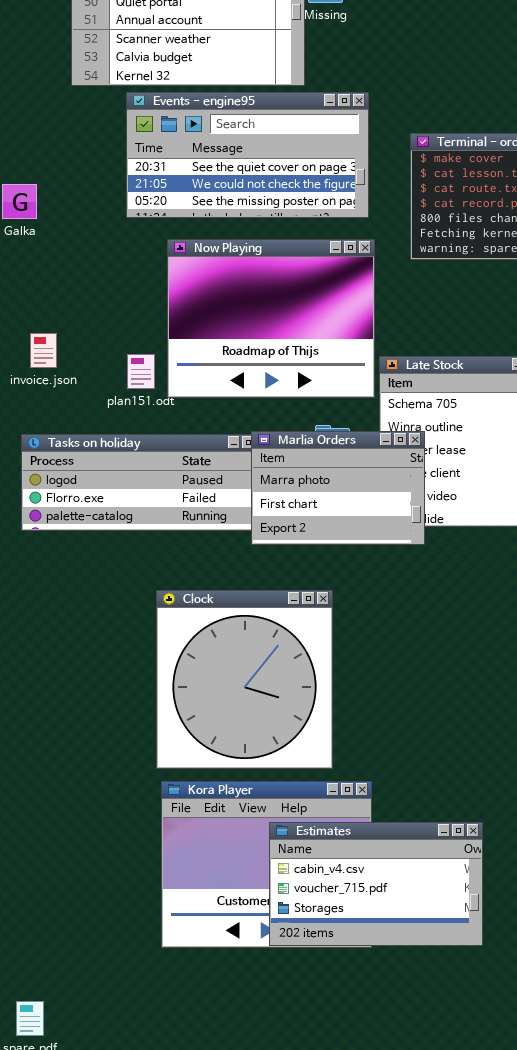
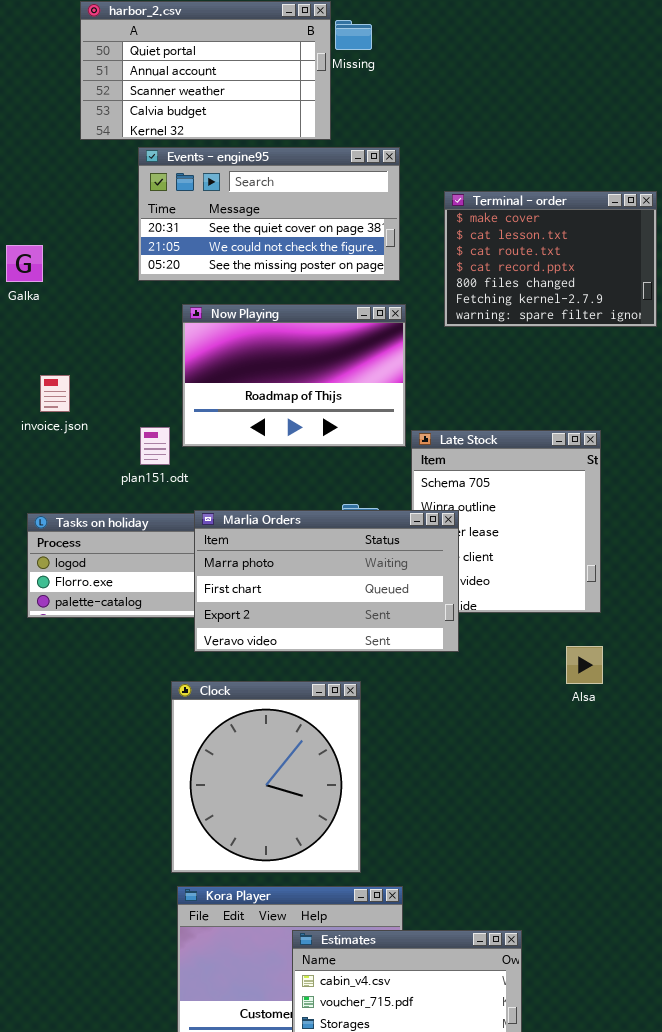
Now Playing: [167,239,375,398] -> [182,304,406,447], resized
invoice.json: [30,333,57,368] -> [40,375,70,412], moved
Marlia Orders: [251,431,425,545] -> [194,510,459,652], resized

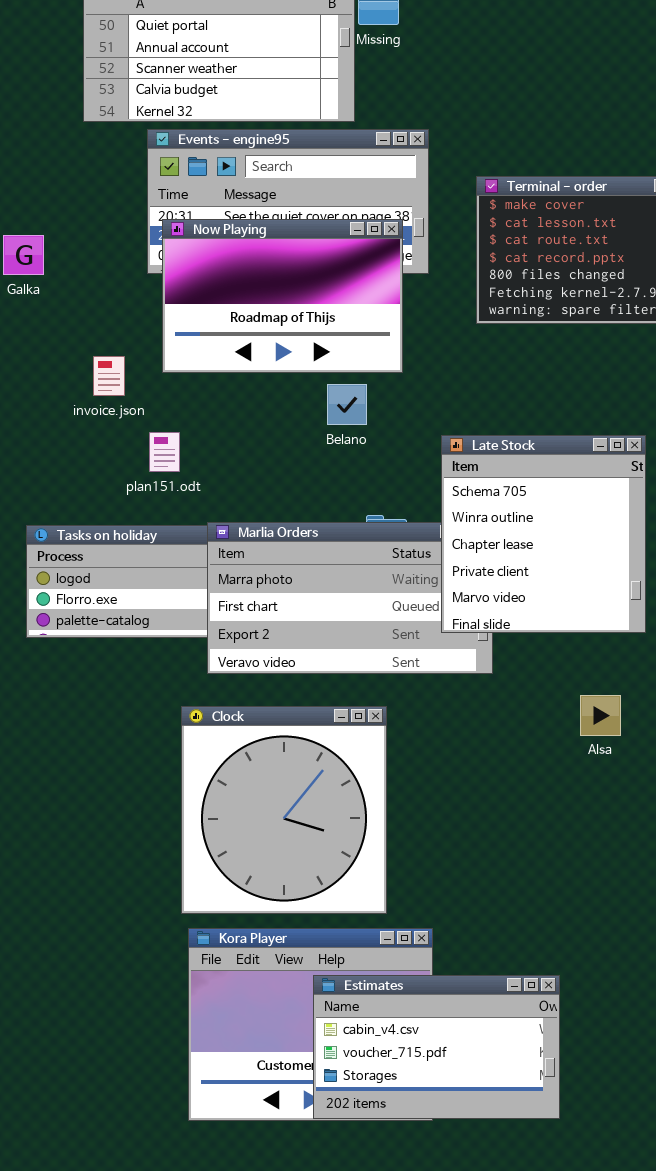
Now Playing: [182,304,406,447] -> [162,219,403,373], moved
invoice.json: [40,375,70,412] -> [93,356,125,396], moved
Late Stock: [411,430,601,613] -> [441,435,646,633], raised
Alsa: [566,646,603,684] -> [580,695,621,736], moved

